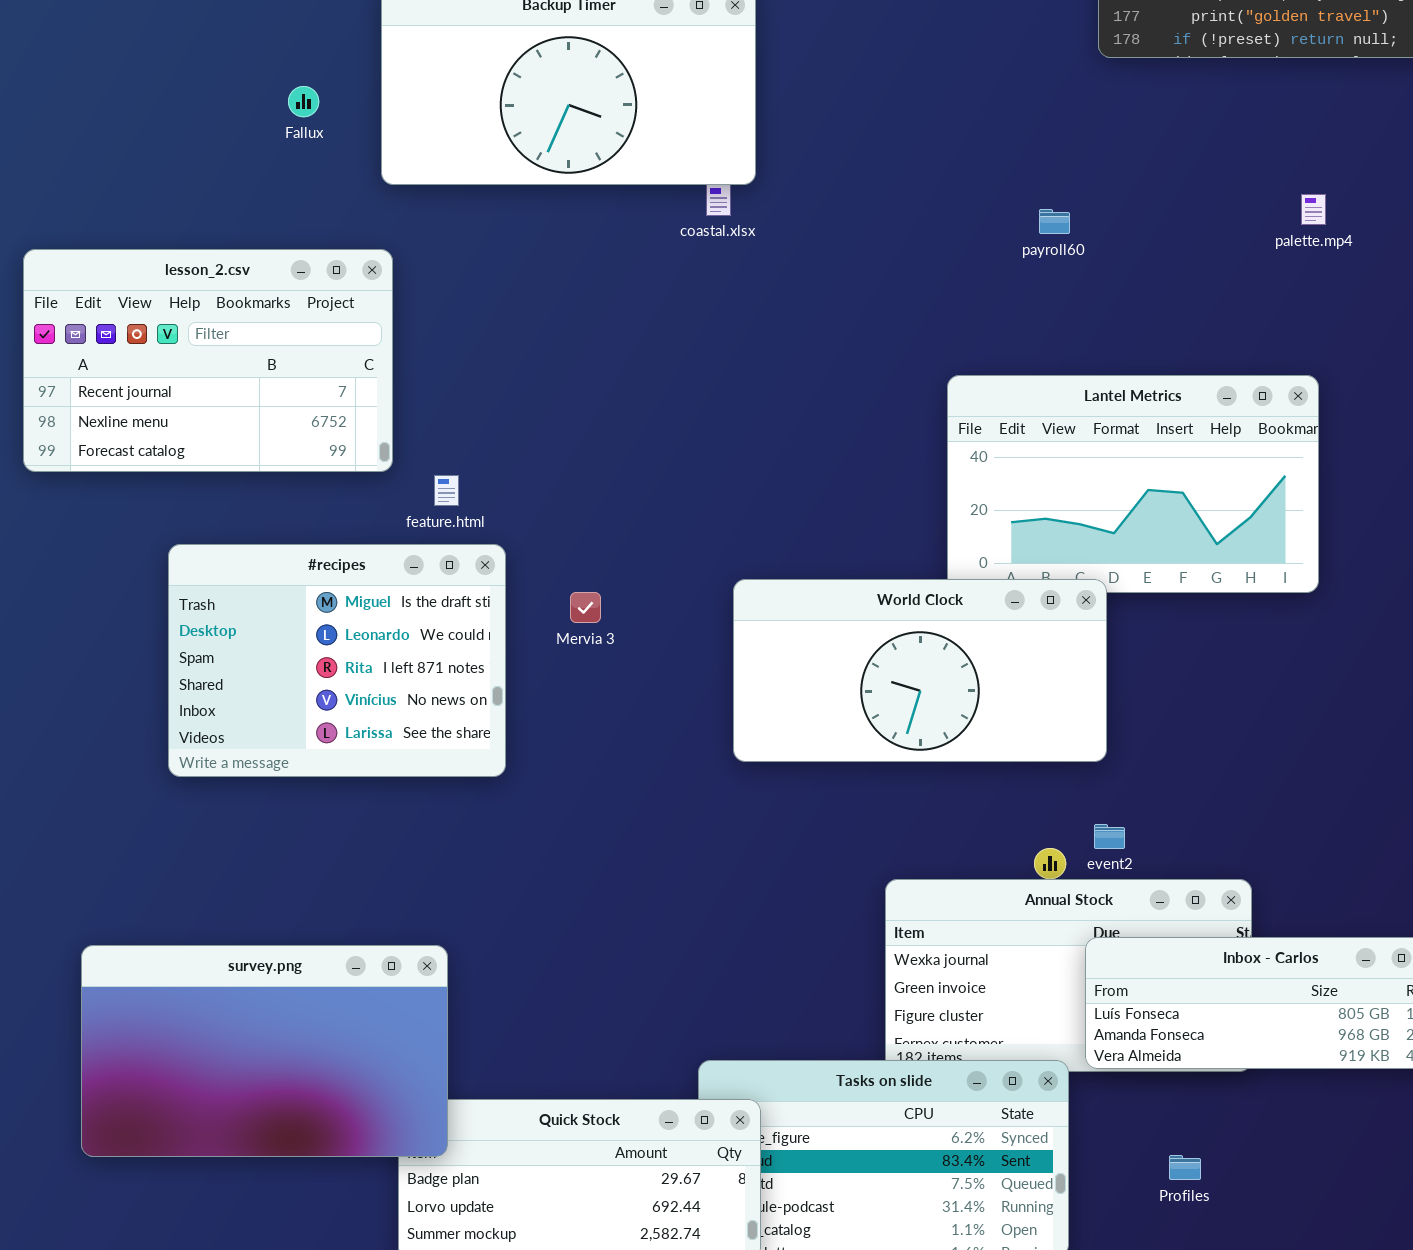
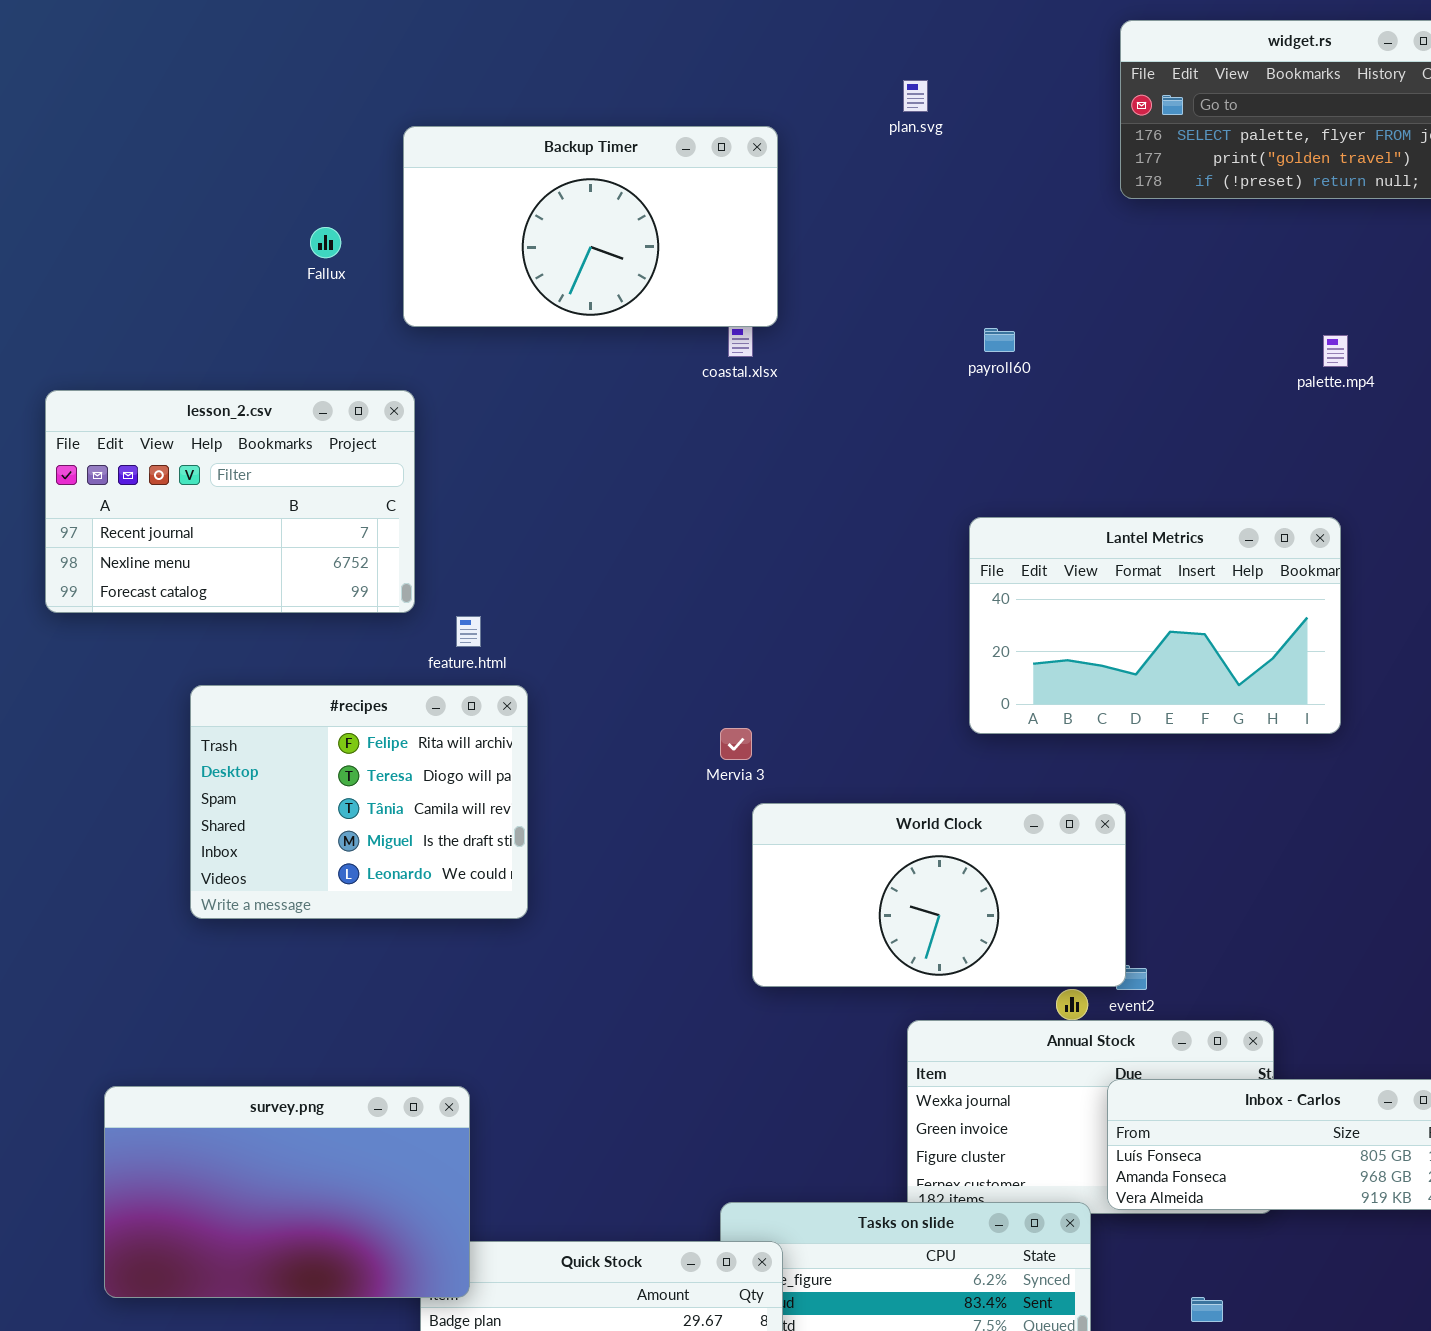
payroll60: [1039,209,1070,234] -> [984,328,1015,352], moved
#recipes: [168,544,506,777] -> [190,685,528,919], scrolled up 3 rows
World Clock: [733,579,1107,762] -> [752,803,1126,987], moved
Mervia 3: [570,592,601,623] -> [720,728,752,760], moved

